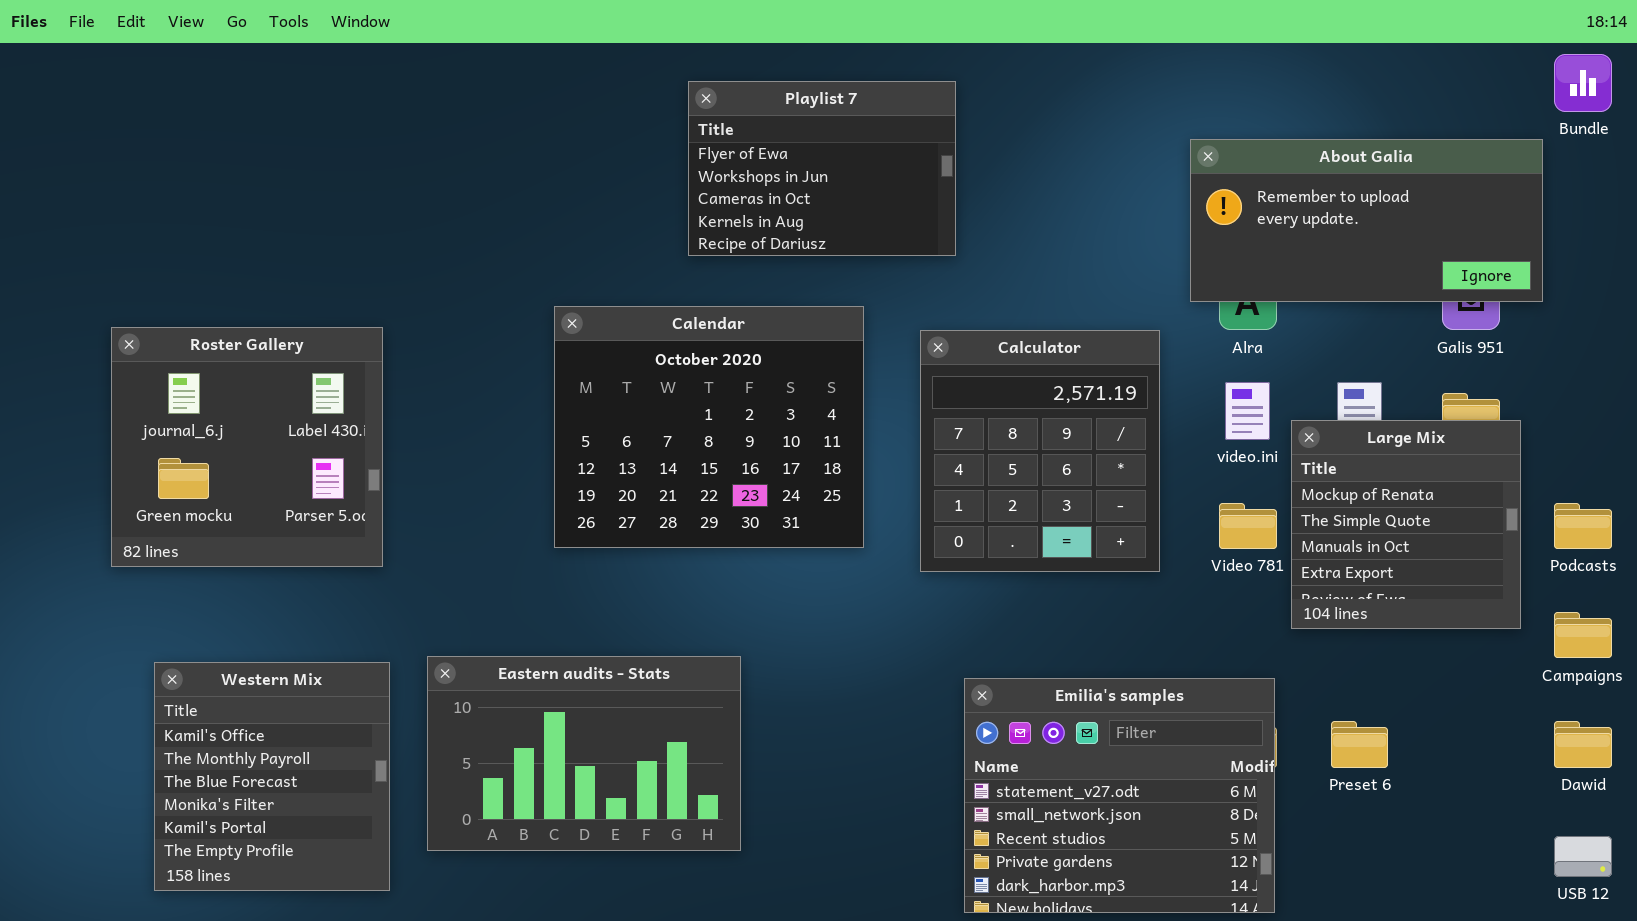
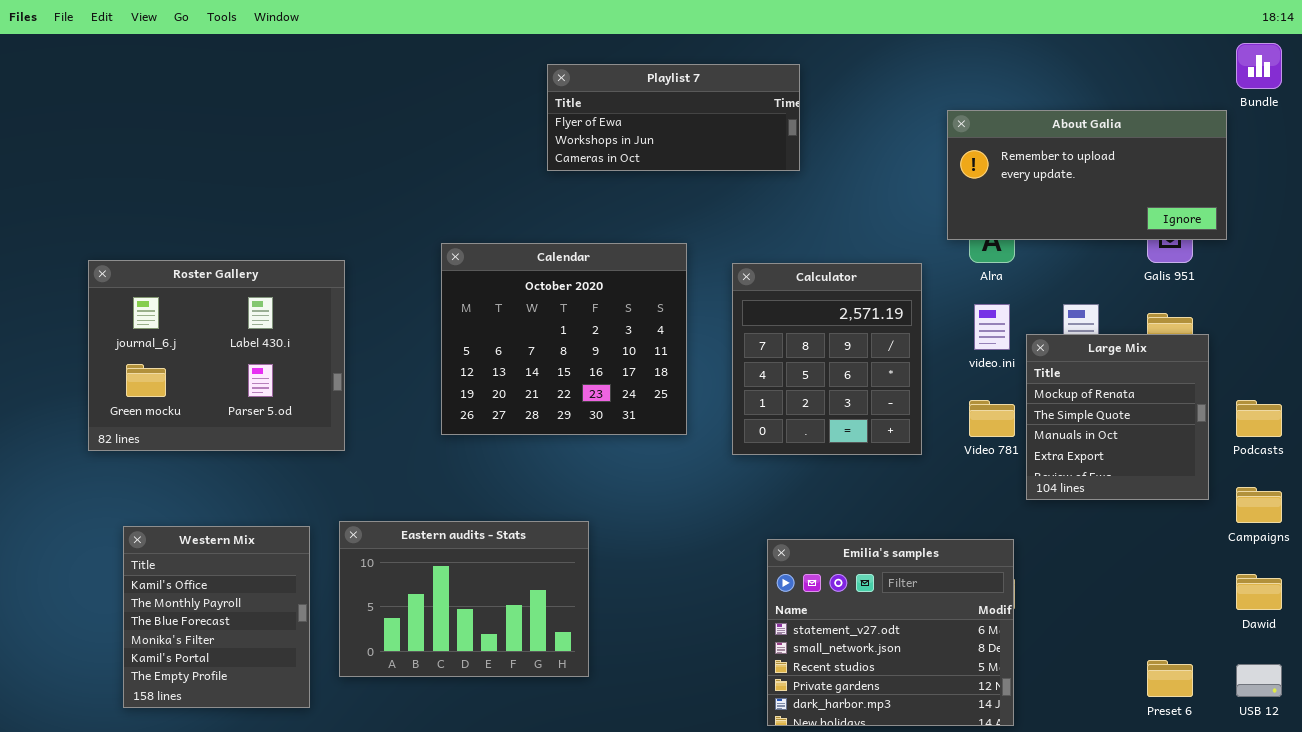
Playlist 7: [688,81,956,256] -> [547,64,800,171], resized
Roster Gallery: [111,327,383,567] -> [88,260,345,451], resized
Preset 6: [1331,721,1388,768] -> [1147,660,1193,697], moved

